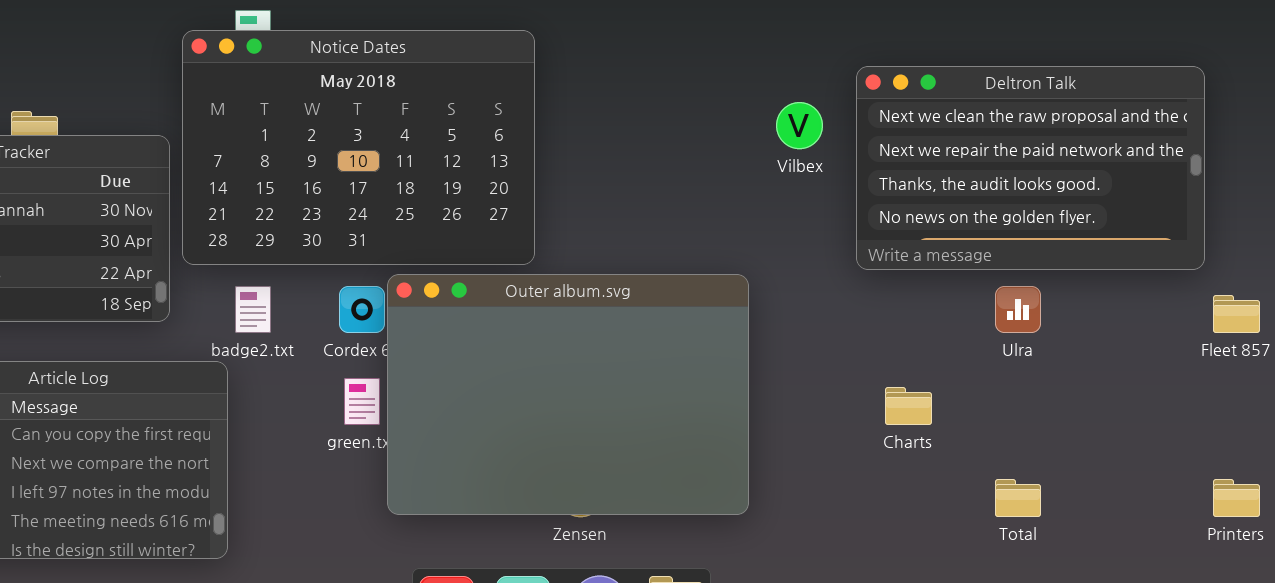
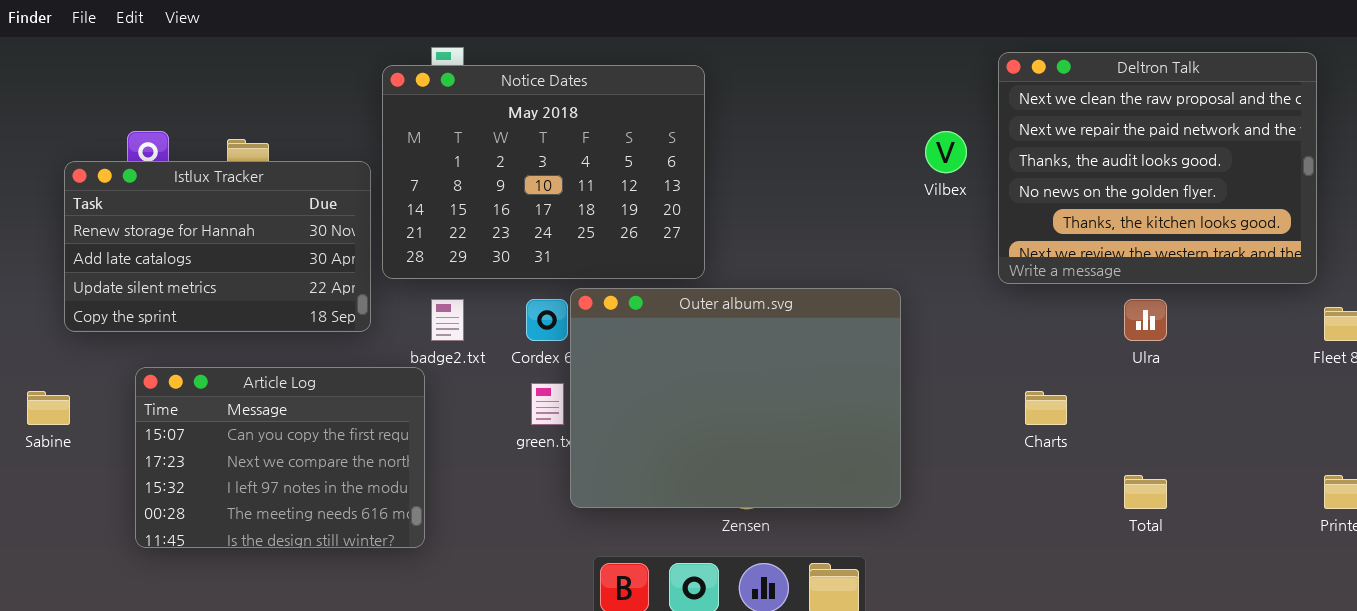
Deltron Talk: [856,66,1205,270] -> [998,52,1317,284], resized

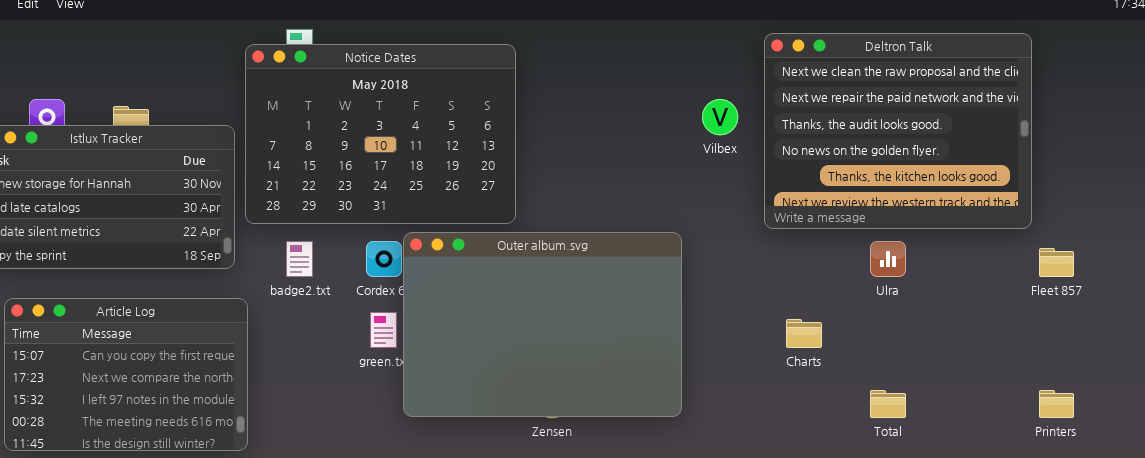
Article Log: [135,367,425,548] -> [4,298,248,451], moved

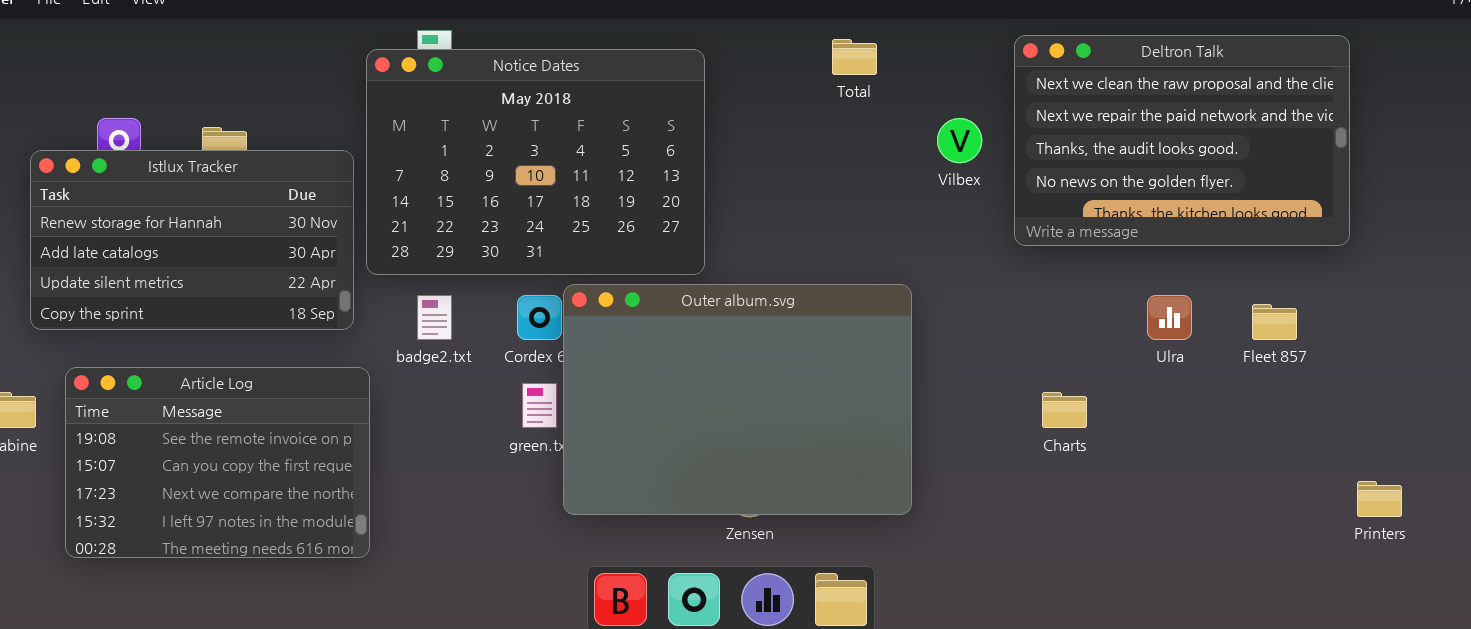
Deltron Talk: [764,33,1032,229] -> [1014,35,1350,246], resized
Fleet 857: [1039,248,1074,277] -> [1252,304,1297,340], moved
Article Log: [4,298,248,451] -> [65,367,370,558], scrolled up 1 row
Total: [870,390,906,418] -> [832,39,877,75], moved

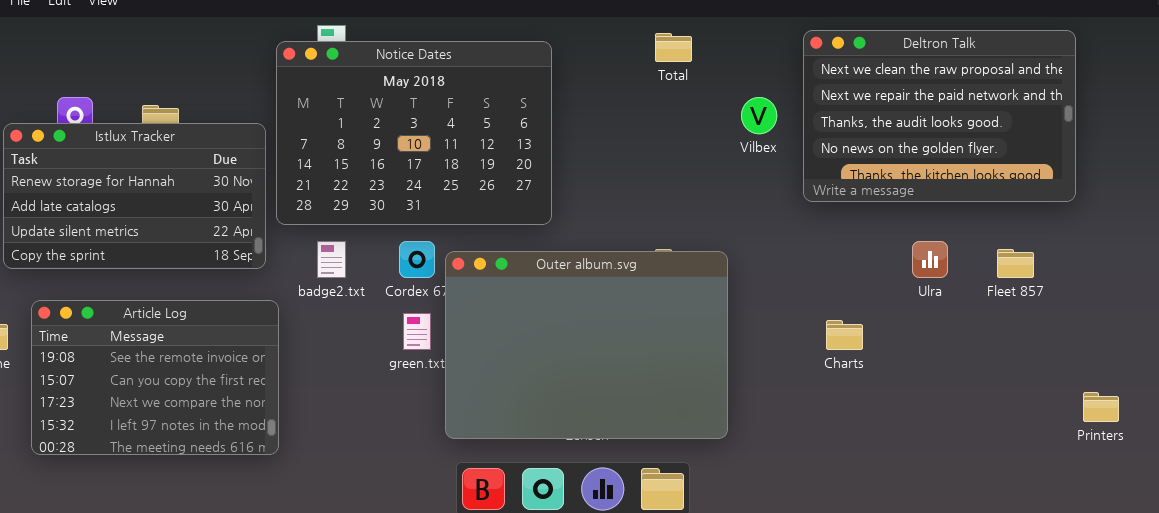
Outer album.svg: [563,284,912,515] -> [445,251,728,439], moved

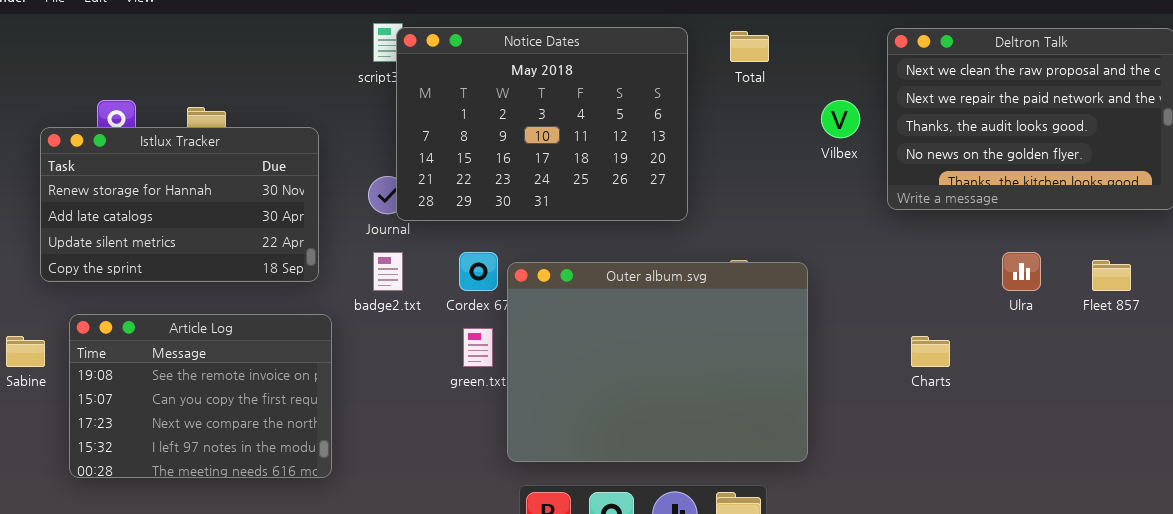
Notice Dates: [276,41,552,225] -> [396,27,688,221], moved

